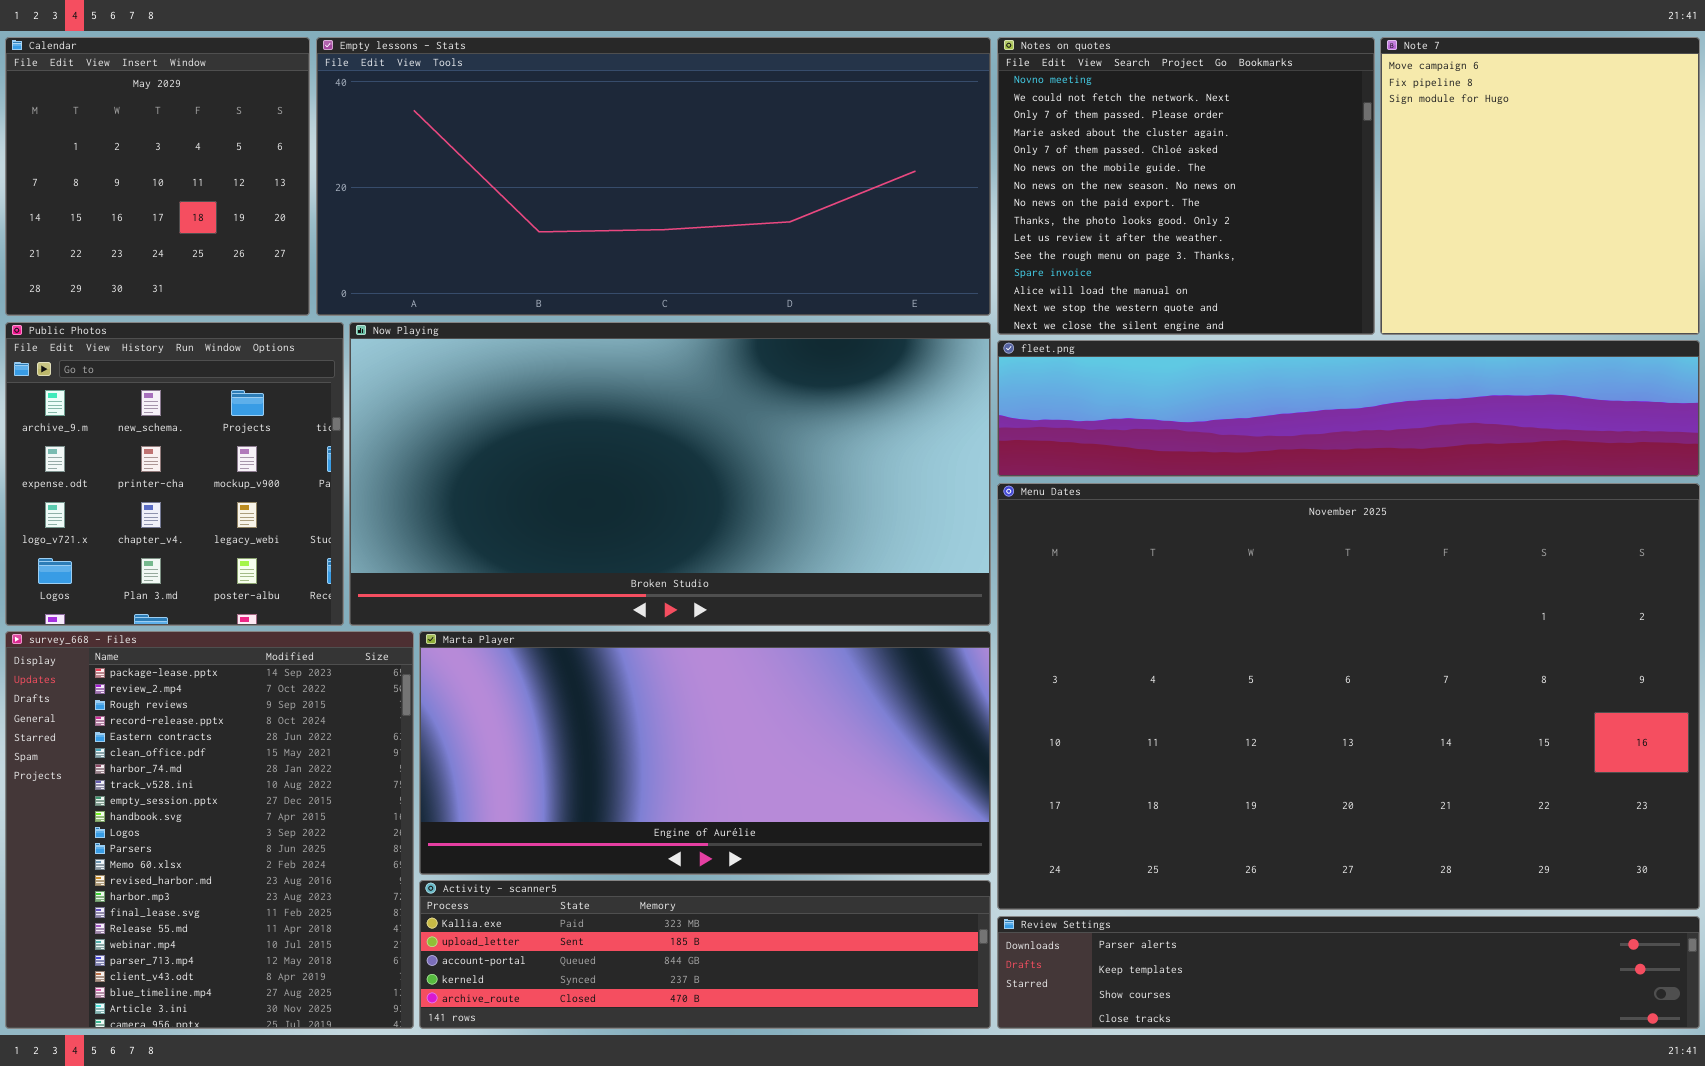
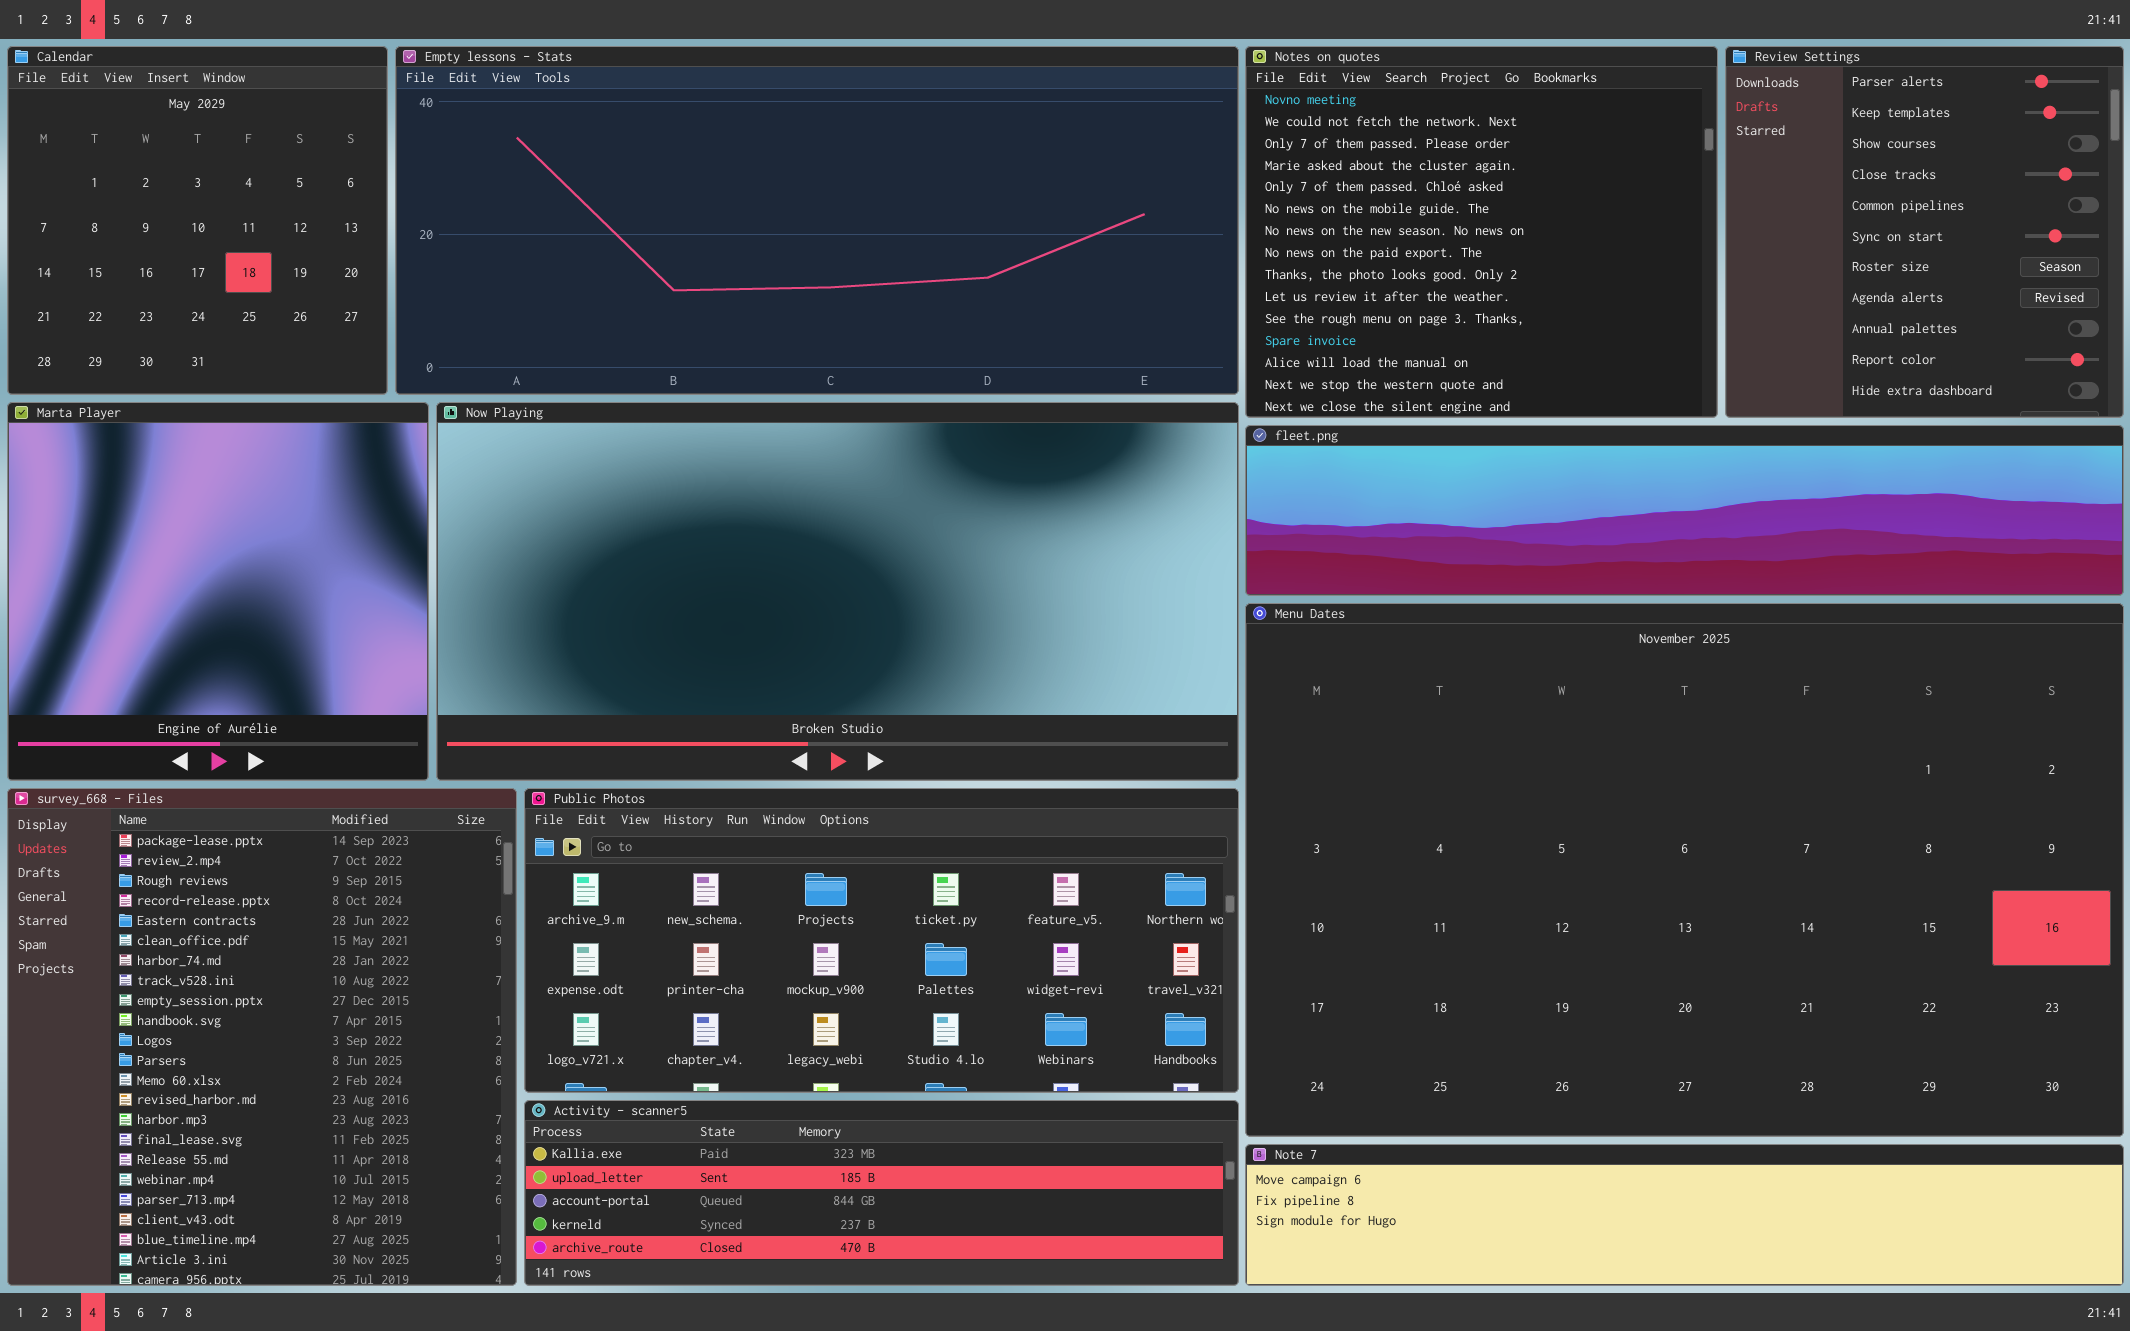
Note 7: [1380,37,1700,335] -> [1245,1144,2124,1286], moved, resized
Public Photos: [5,322,344,626] -> [524,788,1239,1093], moved, resized
Marta Player: [419,631,991,875] -> [7,402,429,781], moved, resized
Review Settings: [997,916,1700,1029] -> [1725,46,2124,418], moved, resized

